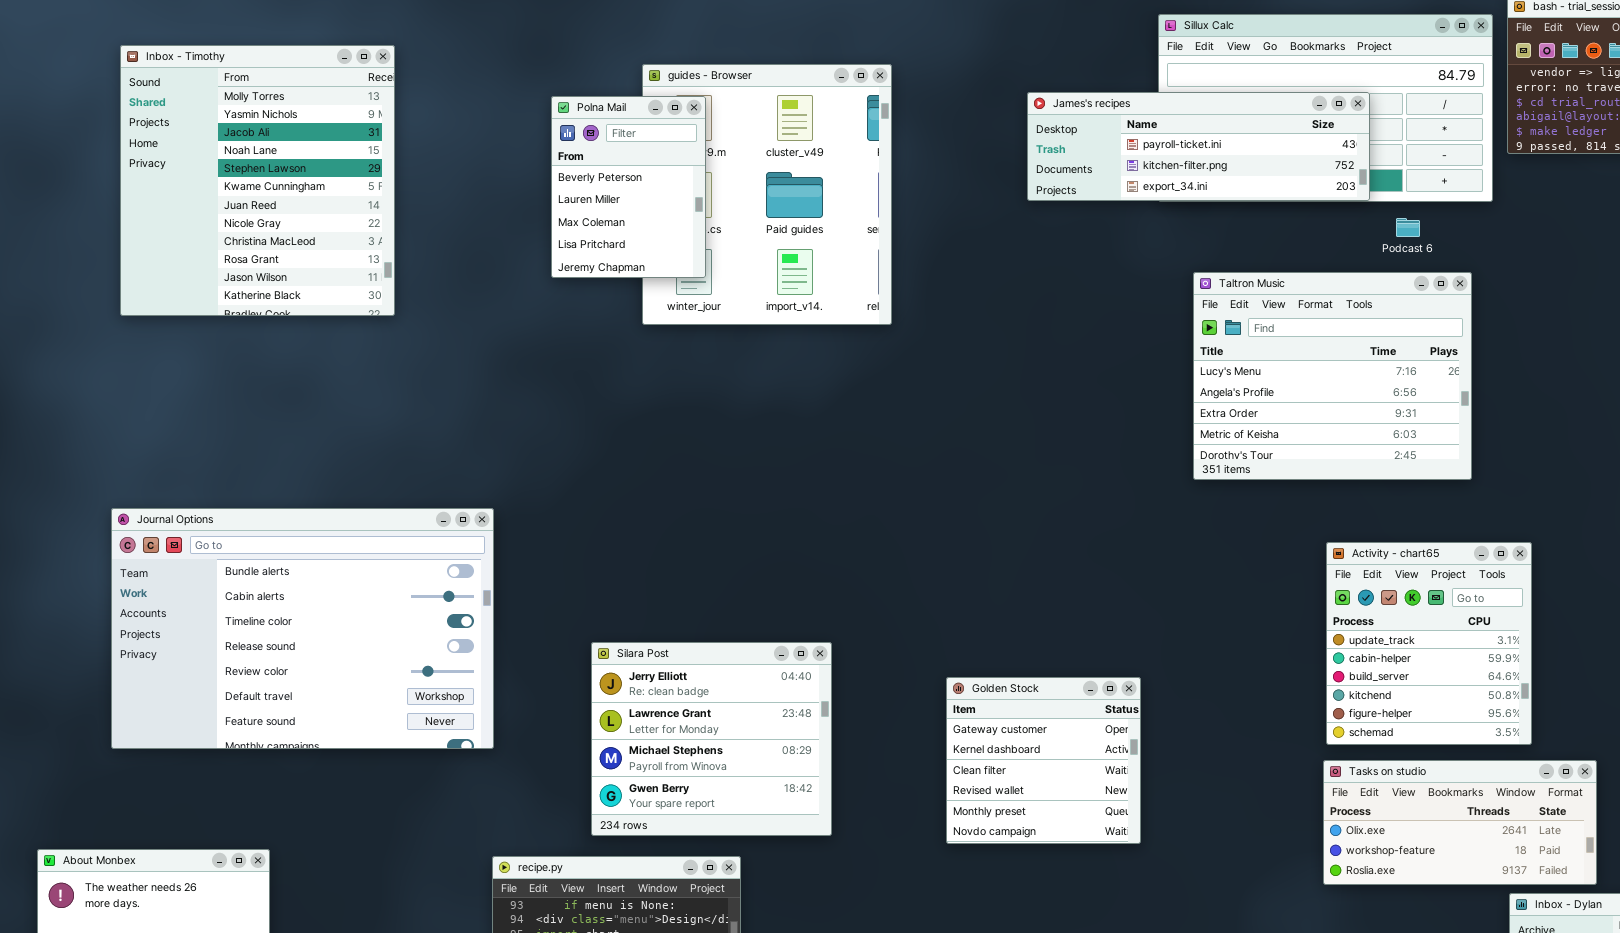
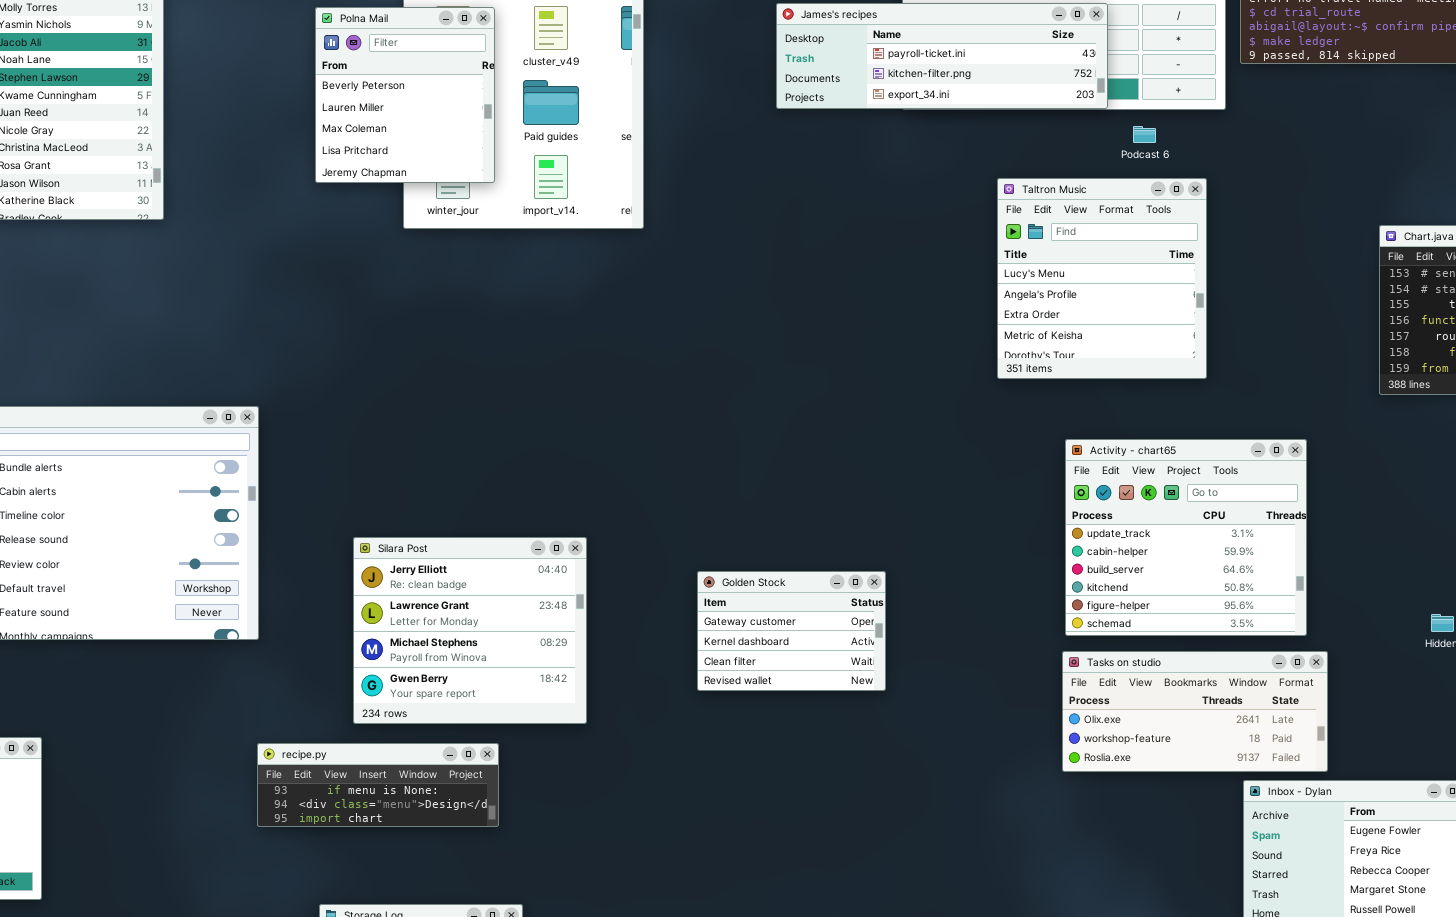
Polna Mail: [551,96,706,278] -> [315,7,495,183], resized
Taltron Music: [1193,272,1472,480] -> [997,178,1207,379], resized
Activity - chart65: [1326,542,1532,745] -> [1065,439,1307,636], resized
Golden Stock: [946,677,1141,844] -> [697,571,886,691], resized

